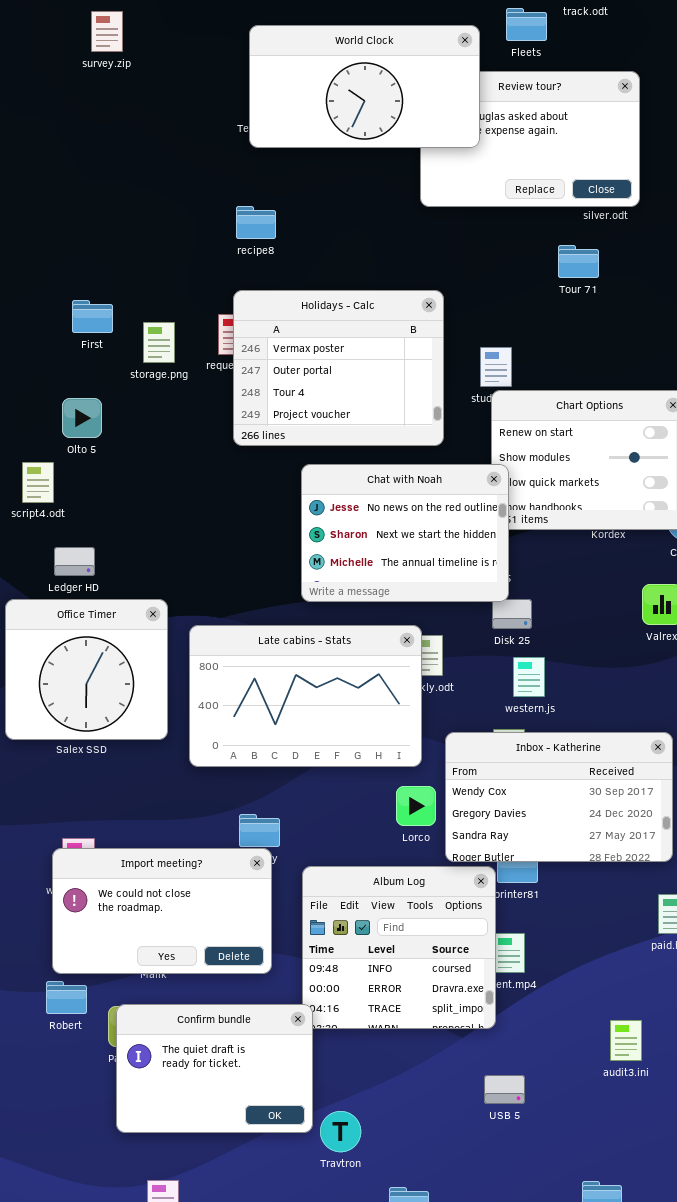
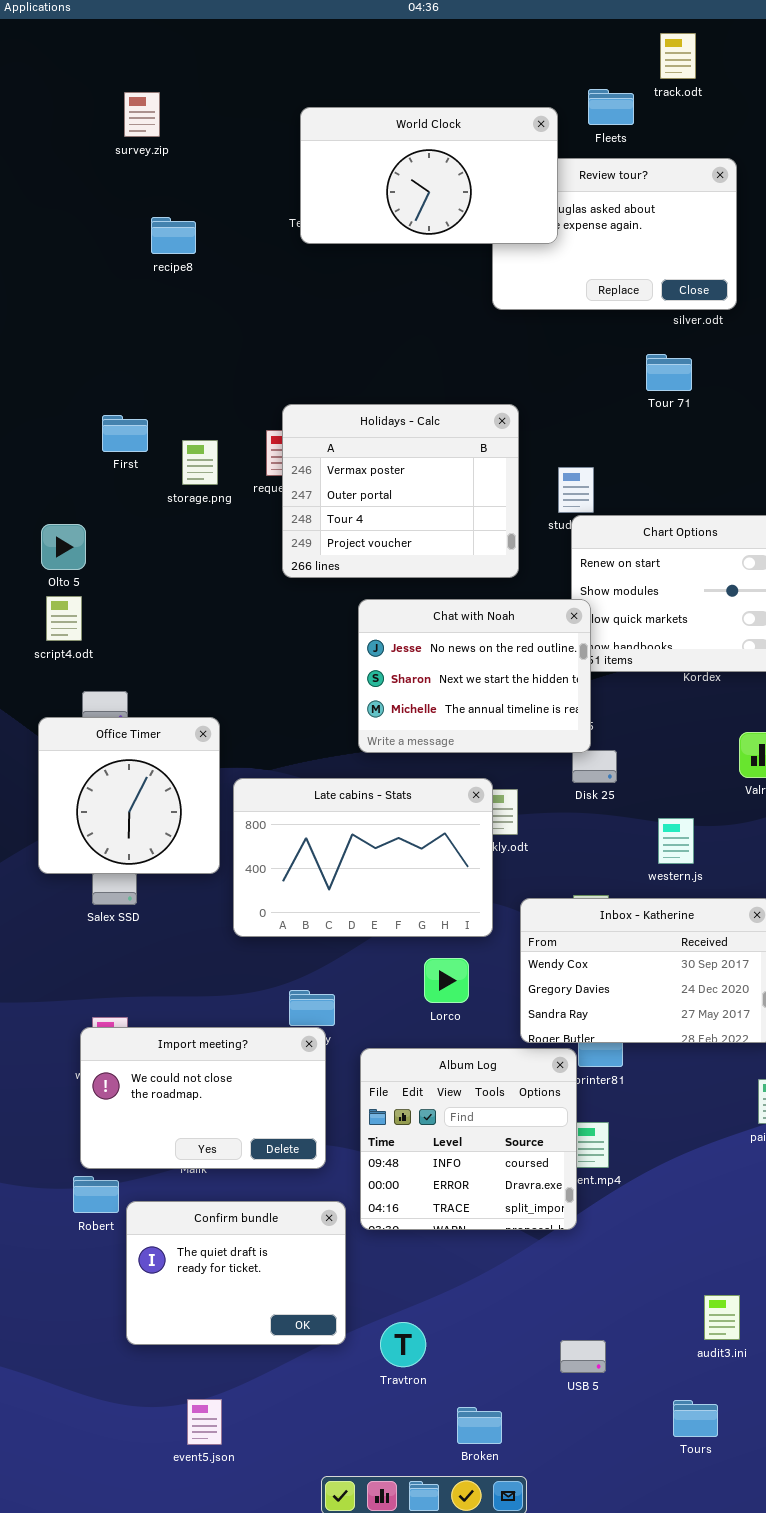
recipe8: [236,206,276,239] -> [151,217,196,254], moved
Olto 5: [62,398,102,438] -> [41,524,86,570], moved
Office Timer: [5,599,168,740] -> [38,717,220,874], moved
western.js: [513,657,545,697] -> [658,818,694,864], moved
Lorco: [396,786,436,826] -> [424,958,469,1003], moved
Confirm bundle: [116,1004,313,1133] -> [126,1201,346,1345], moved
audit3.ini: [610,1020,642,1061] -> [704,1295,740,1340], moved
USB 5: [484,1075,525,1104] -> [560,1340,606,1373], moved

